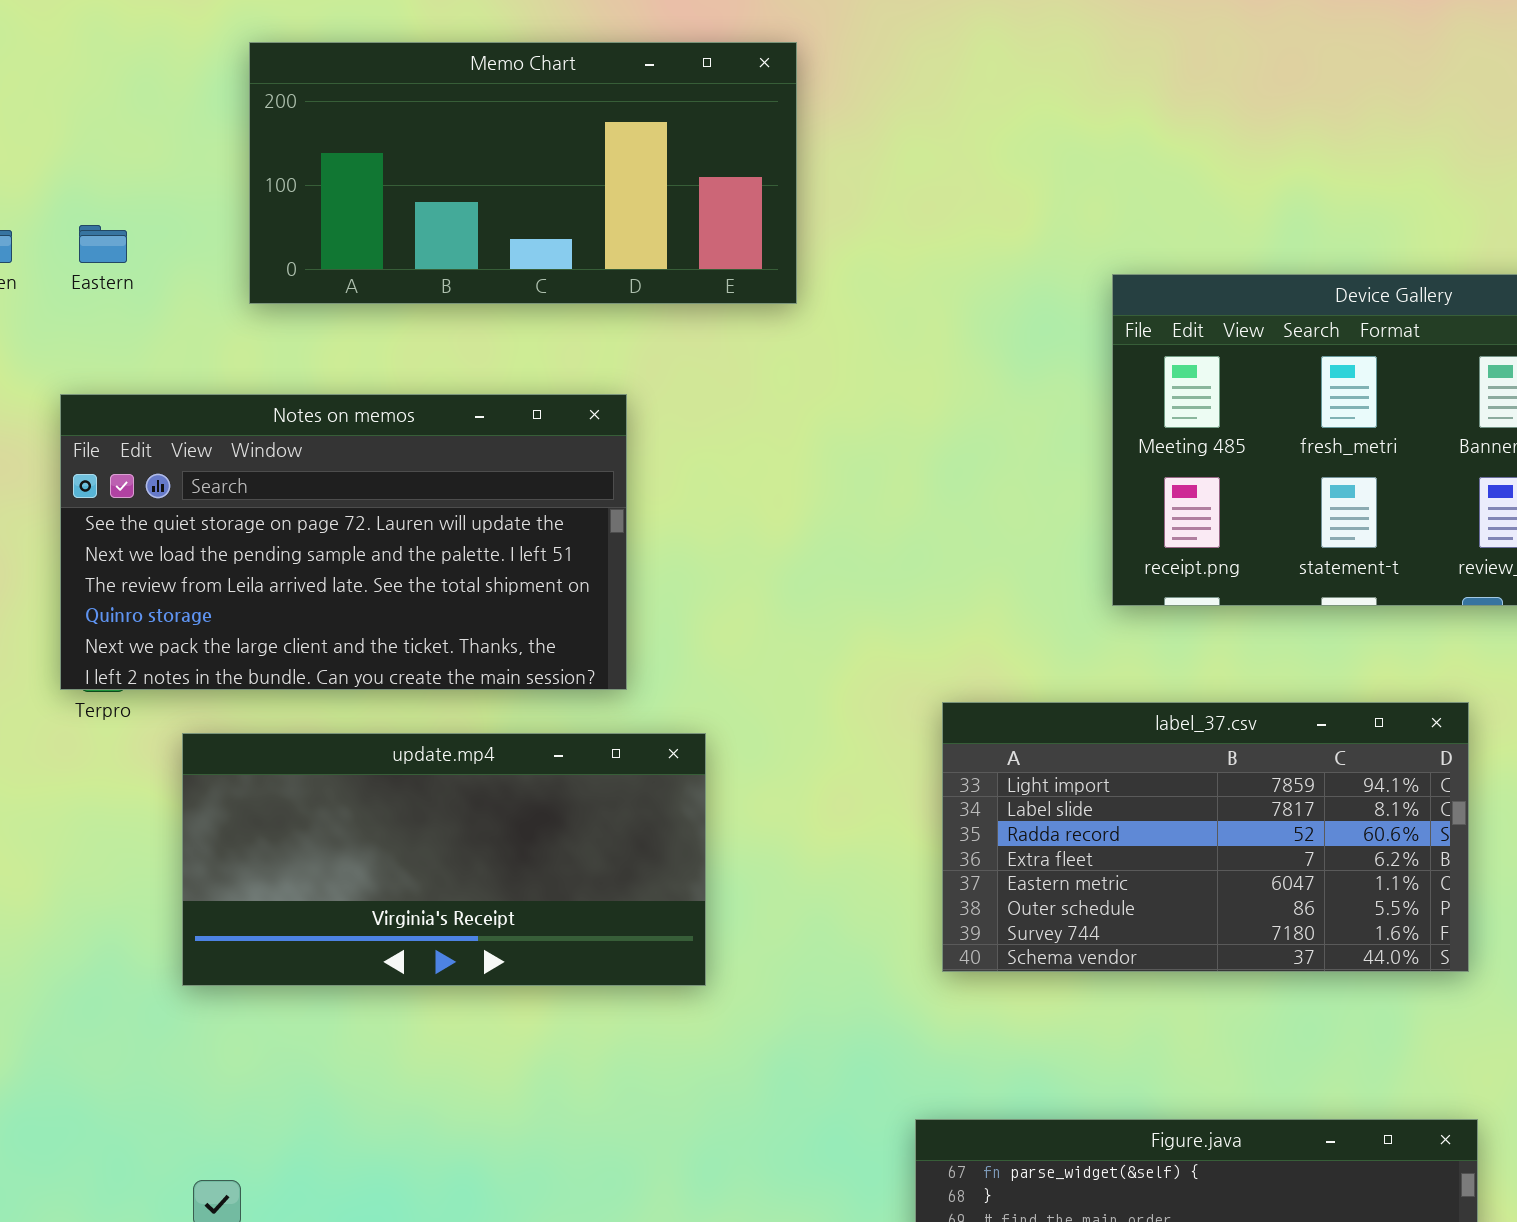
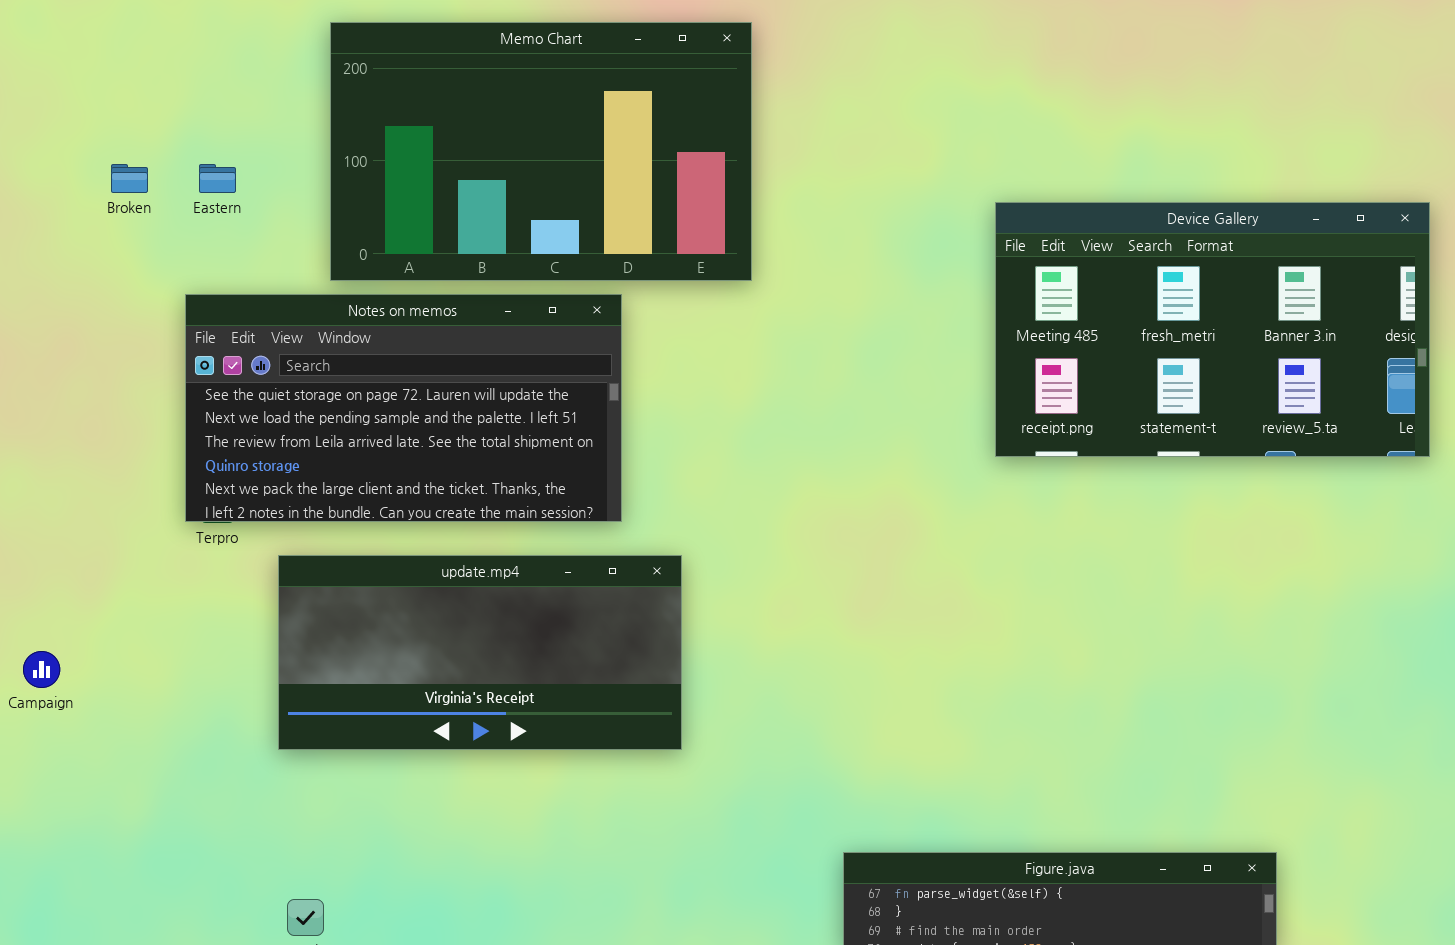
Memo Chart: [249,42,797,304] -> [330,22,752,281], resized
label_37.csv: [942,702,1469,972] -> none, closed

